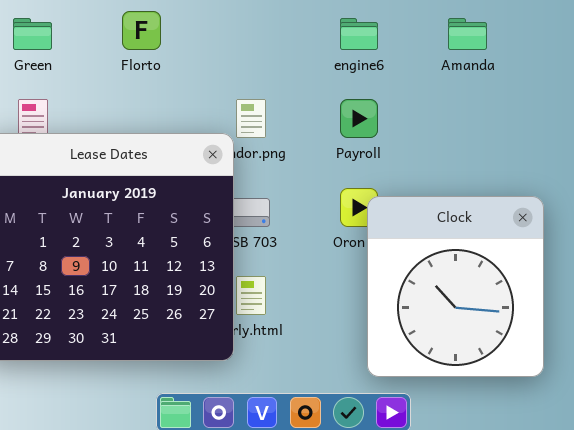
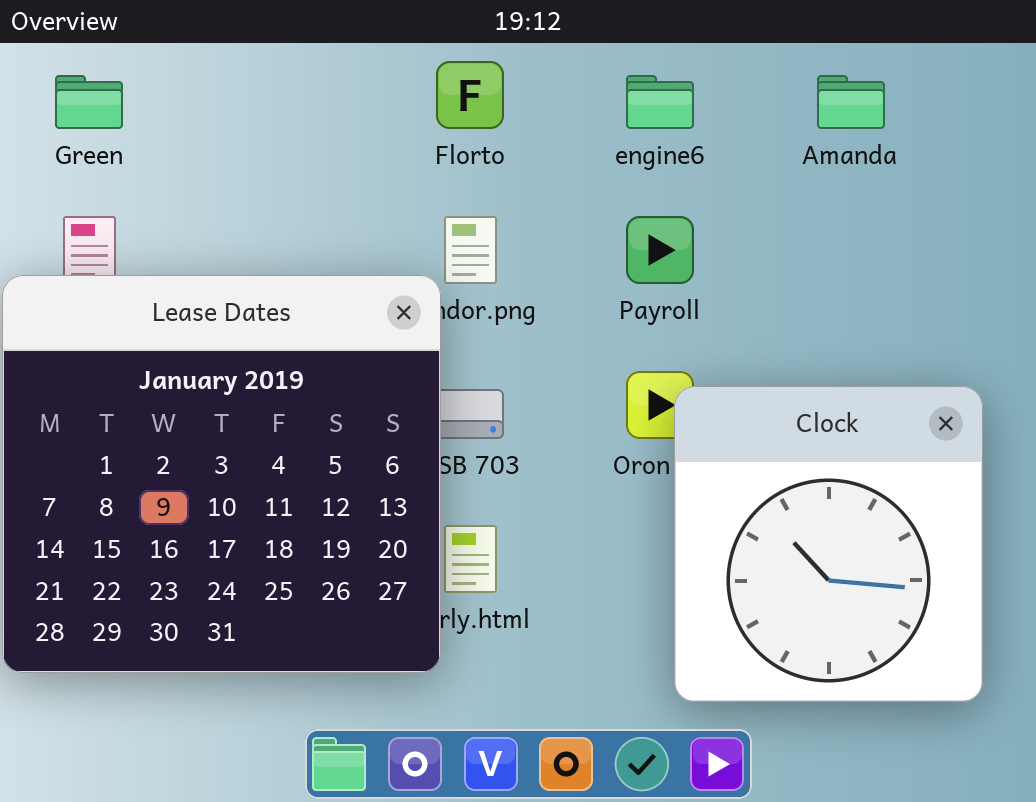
Florto: [122,11,161,50] -> [436,61,504,129], moved

